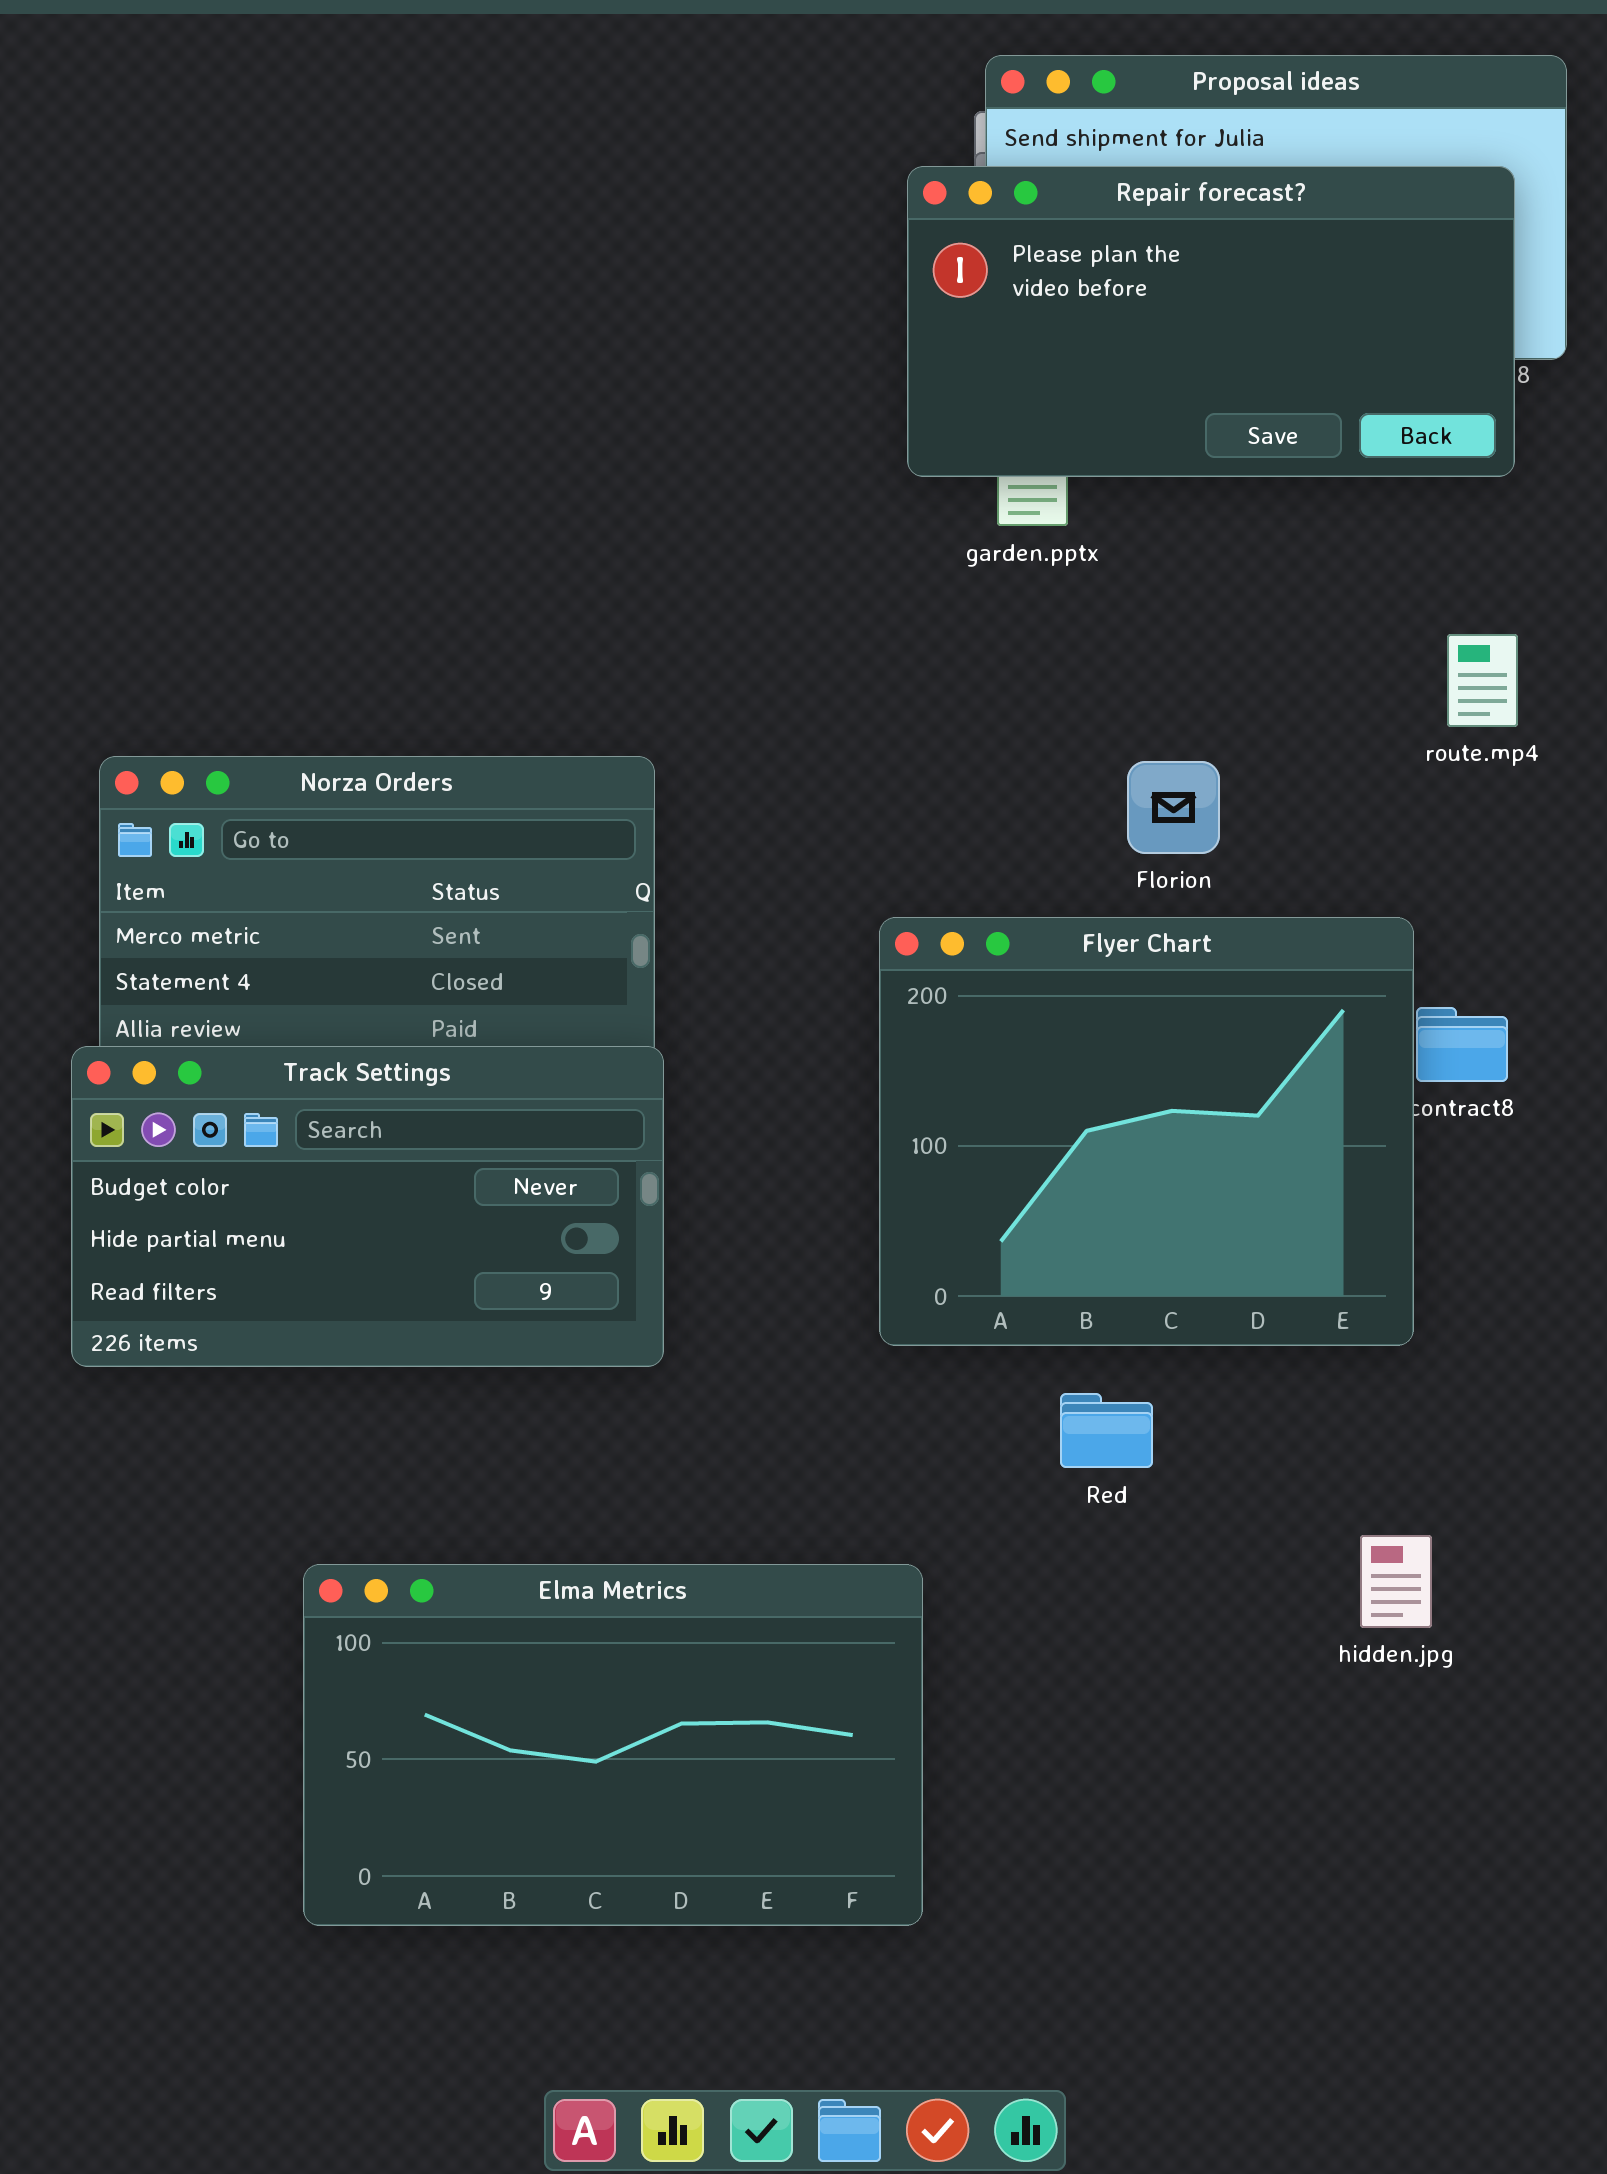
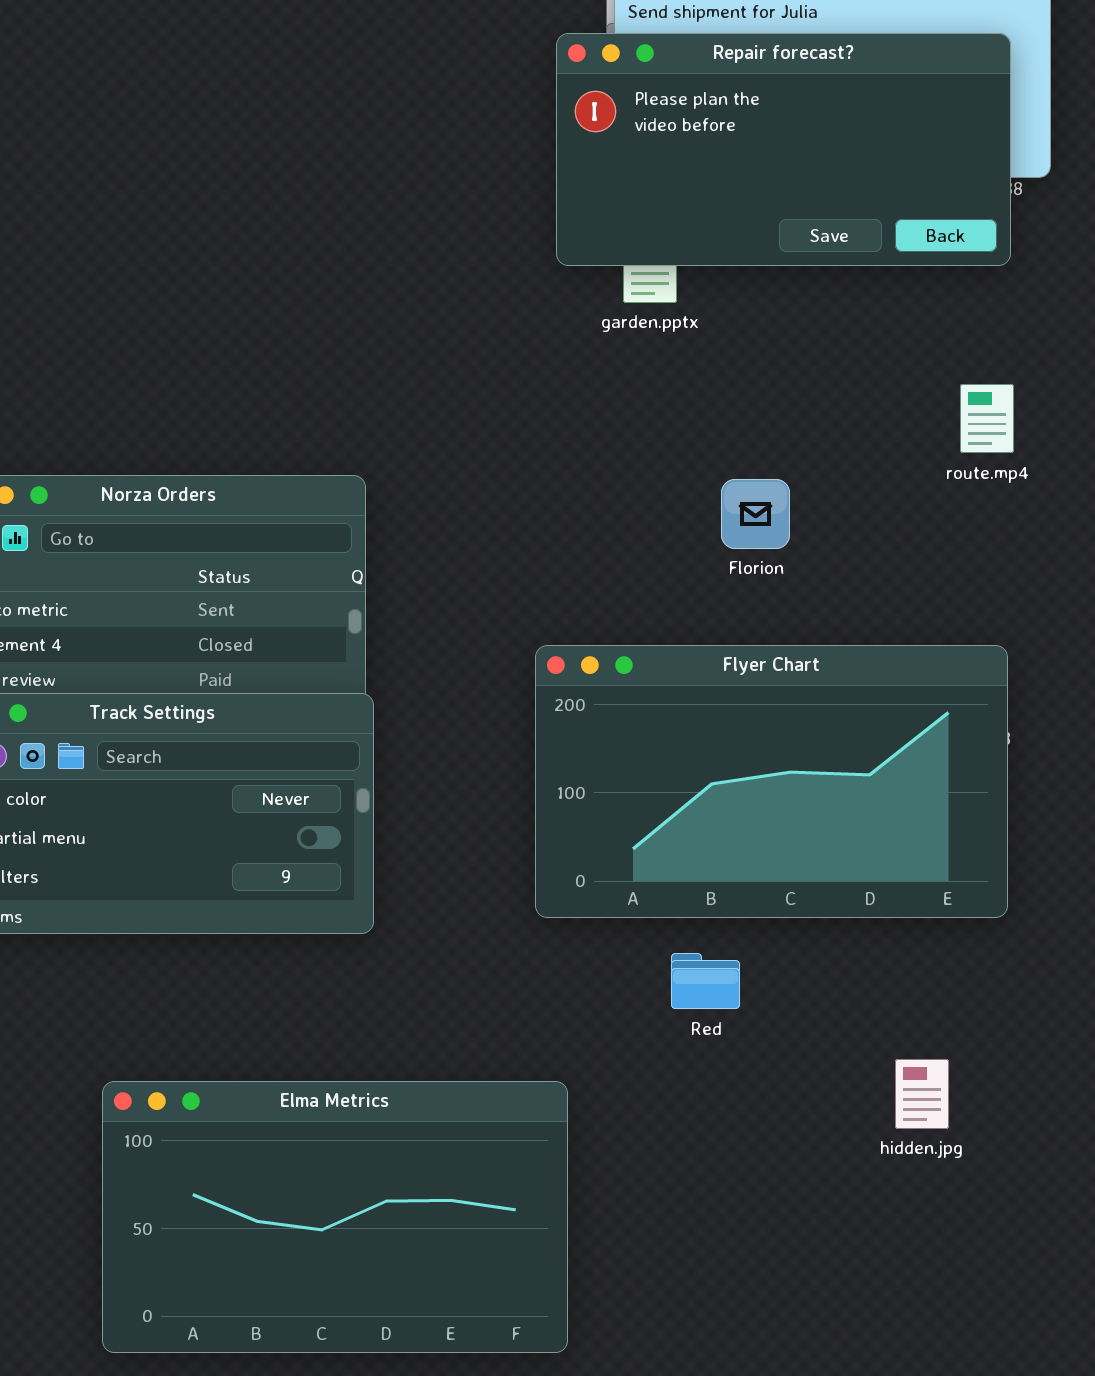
Flyer Chart: [879,917,1414,1346] -> [535,645,1008,918], resized

